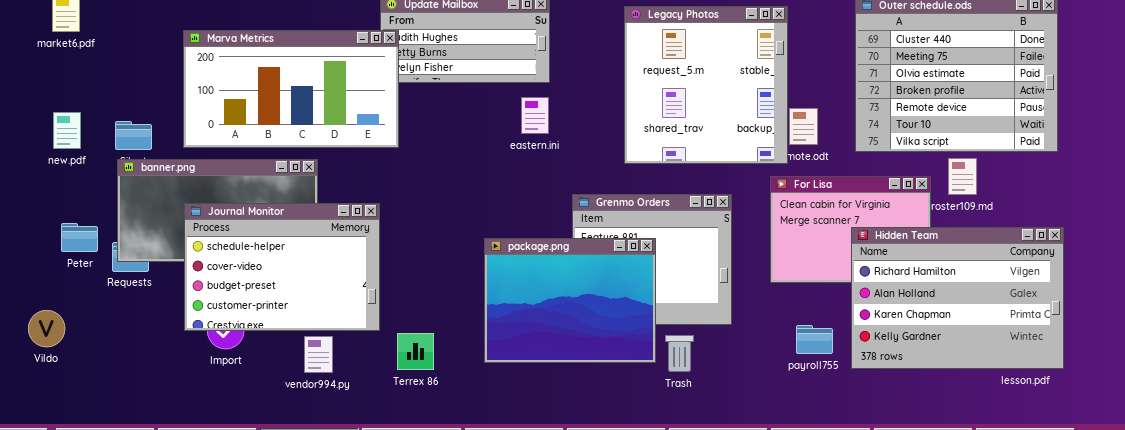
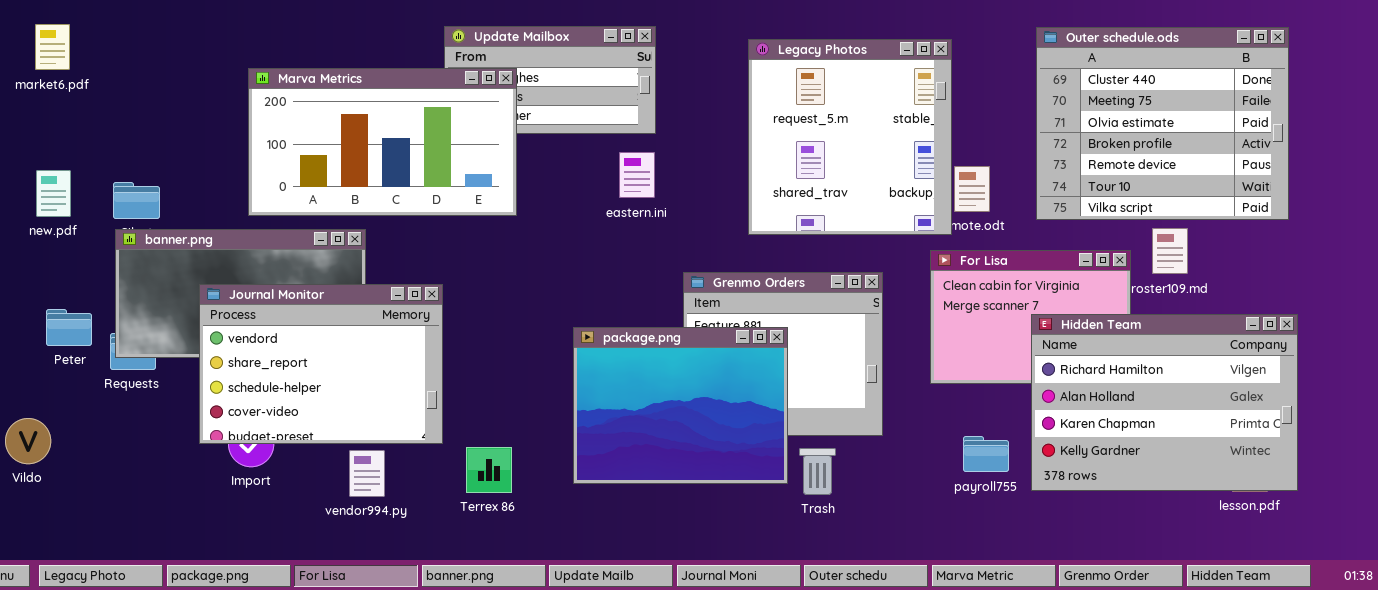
Marva Metrics: [183,30,399,148] -> [248,68,517,216], moved
Journal Monitor: [184,203,380,331] -> [199,284,443,444], scrolled up 2 rows

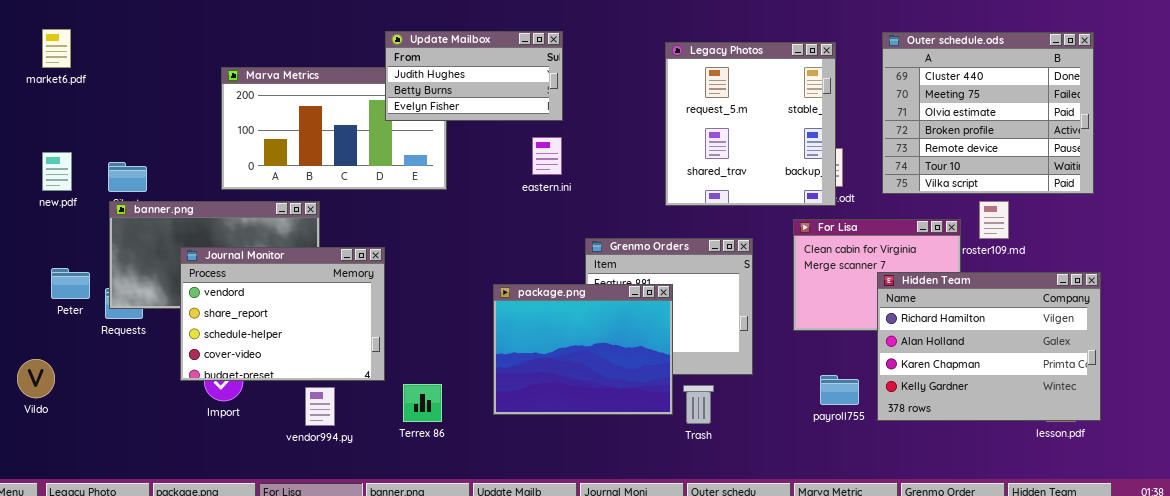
Update Mailbox: [444,26,656,134] -> [385,31,563,121], raised
Legacy Photos: [748,39,952,235] -> [665,42,836,206], moved

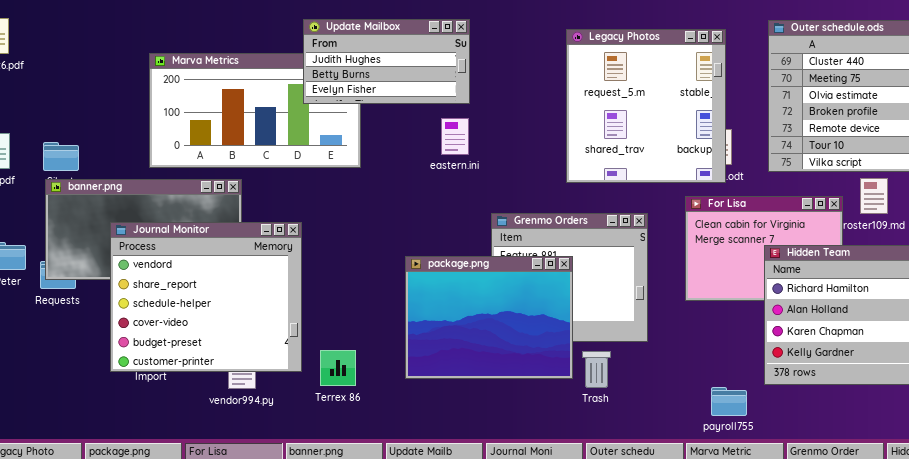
Journal Monitor: [180,247,385,381] -> [110,222,302,372], resized
payroll755: [820,375,859,405] -> [711,387,747,416], moved

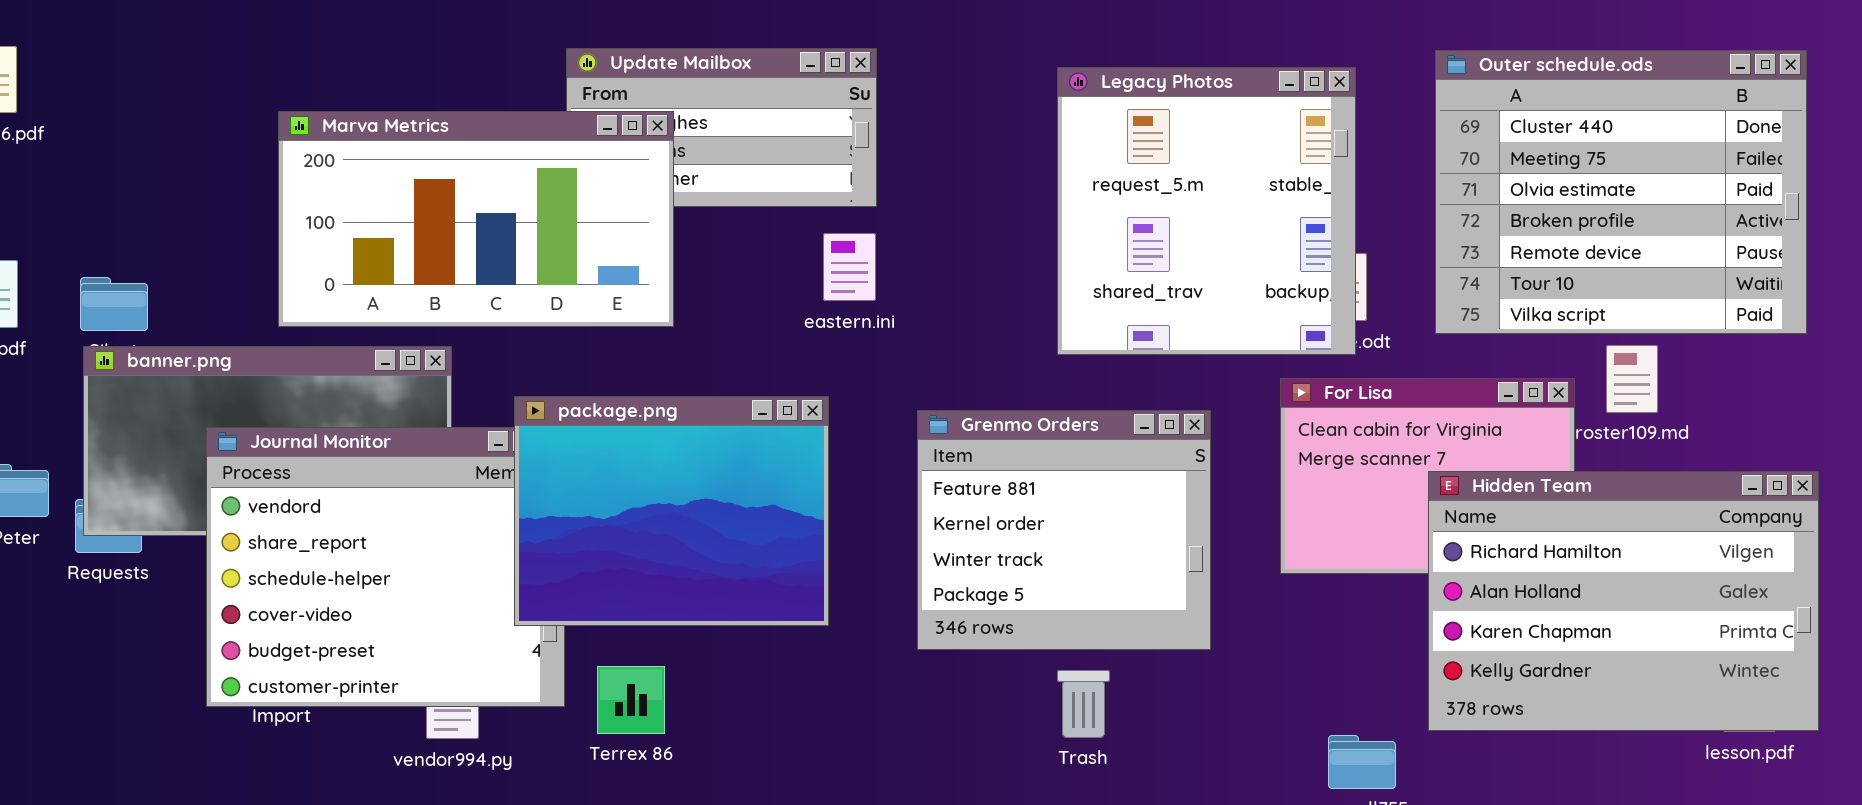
Marva Metrics: [149,53,361,168] -> [278,111,674,327], raised
package.png: [405,256,573,379] -> [514,396,829,626], moved
Trash: [582,351,611,388] -> [1057,670,1110,738], moved

